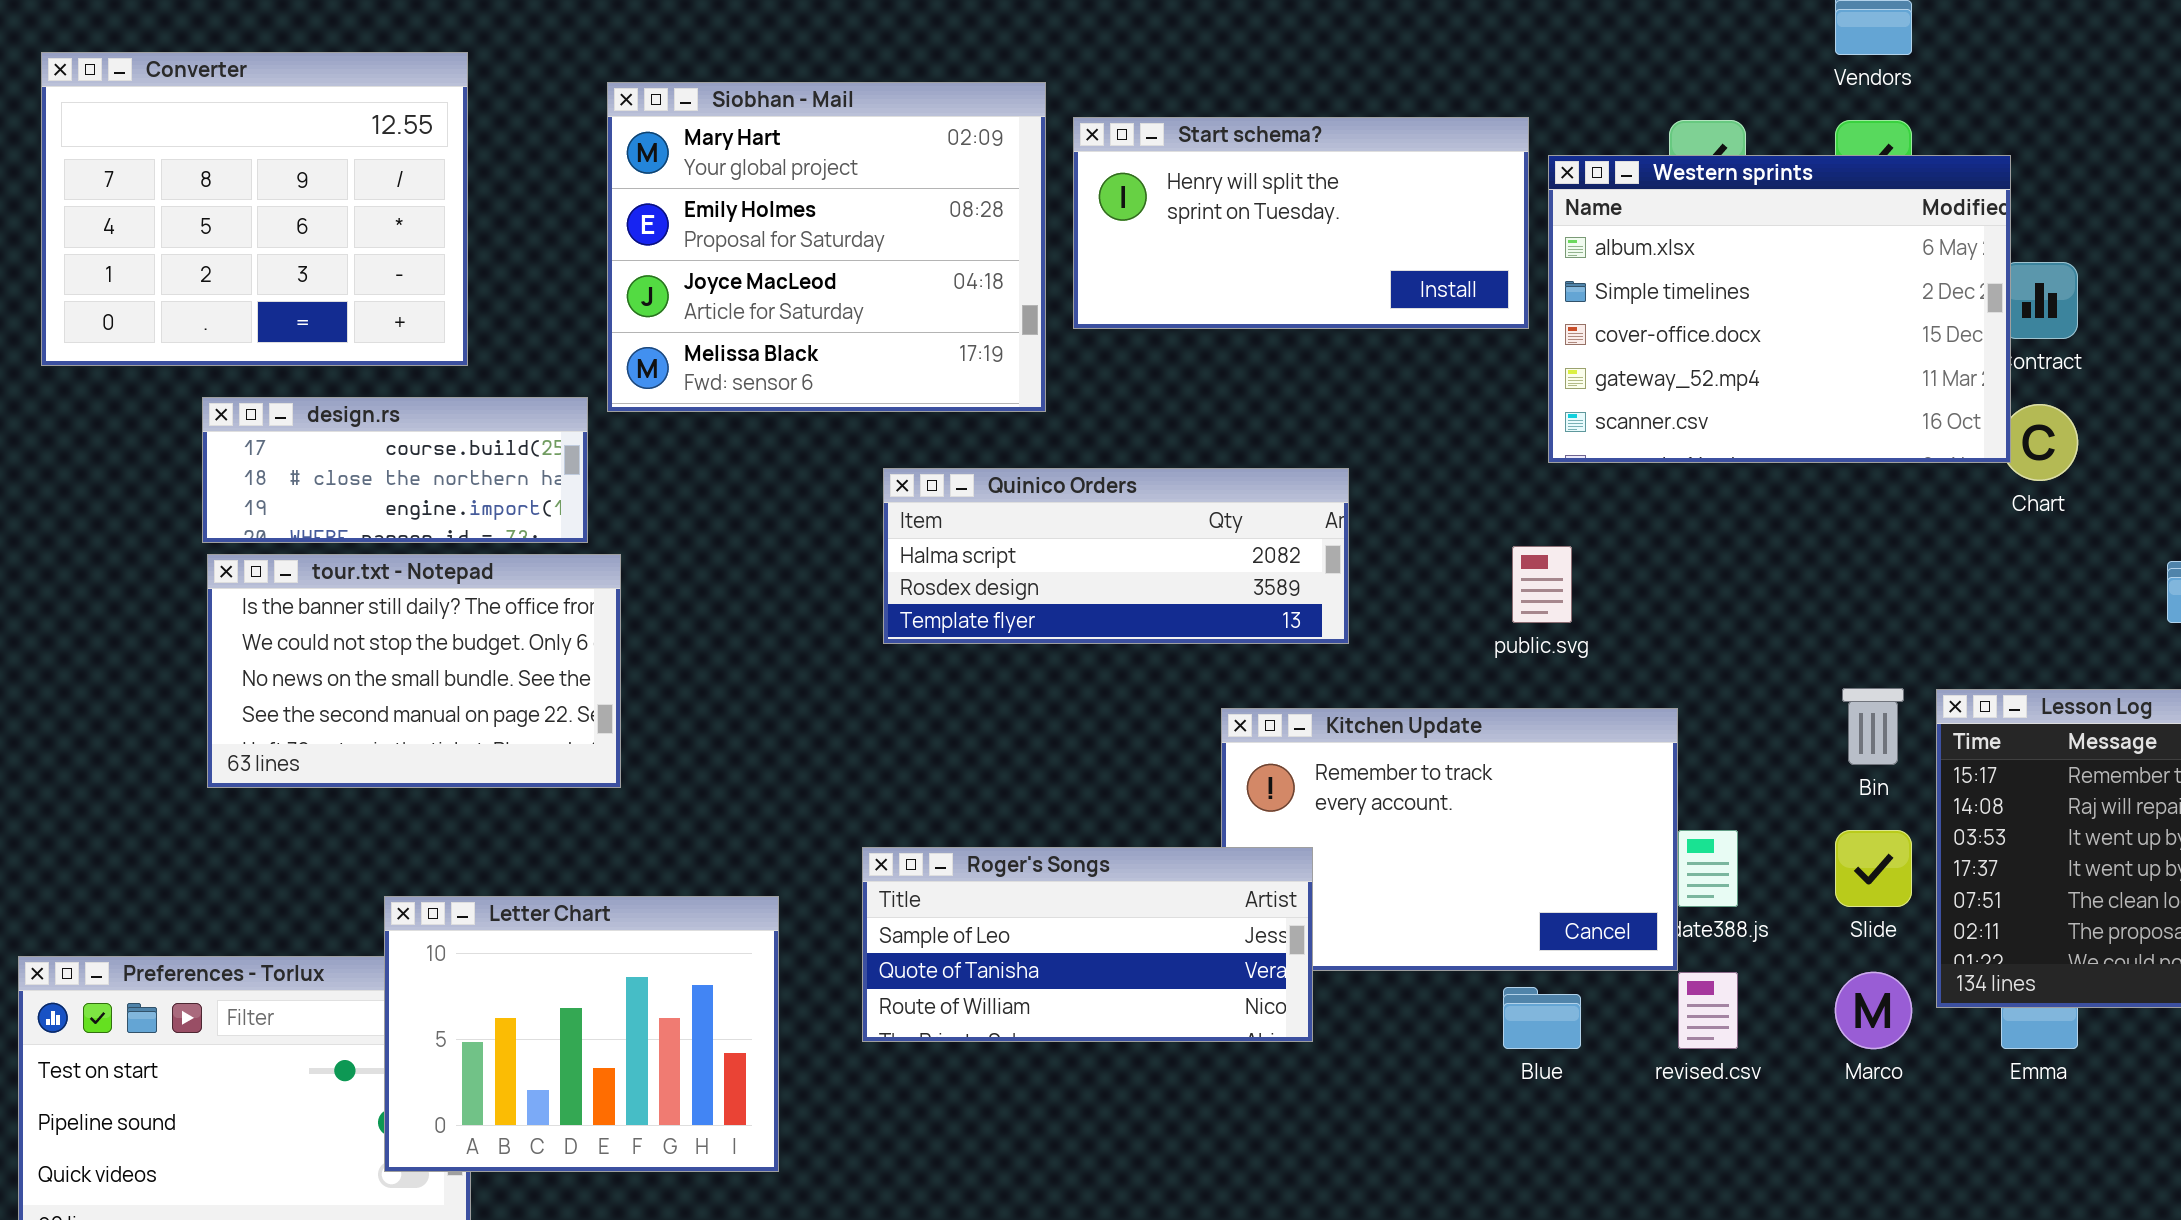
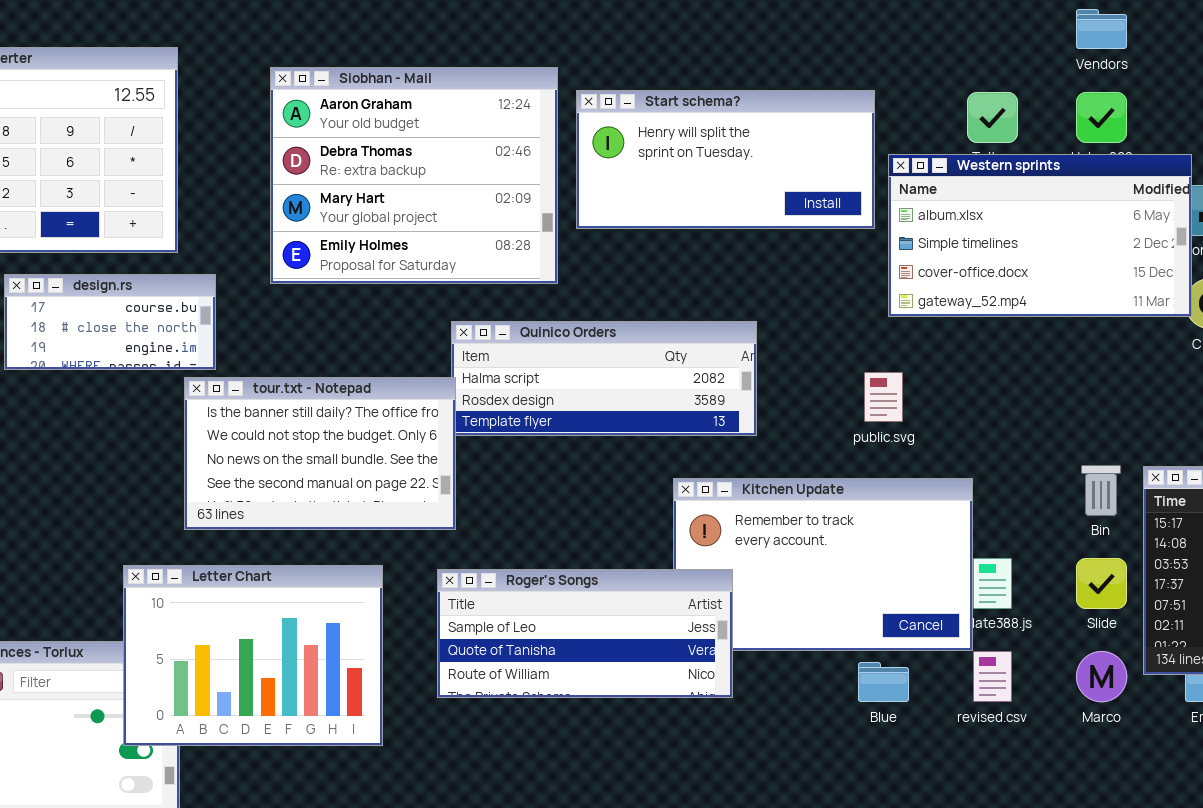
Siobhan - Mail: [607,82,1046,412] -> [270,67,558,284], scrolled up 2 rows
Western sprints: [1548,155,2011,463] -> [888,154,1192,317], resized
design.rs: [202,397,588,543] -> [4,274,216,370], resized
tour.txt - Notepad: [207,554,621,788] -> [184,377,456,530], moved
Letter Chart: [384,896,779,1172] -> [123,565,383,746], moved

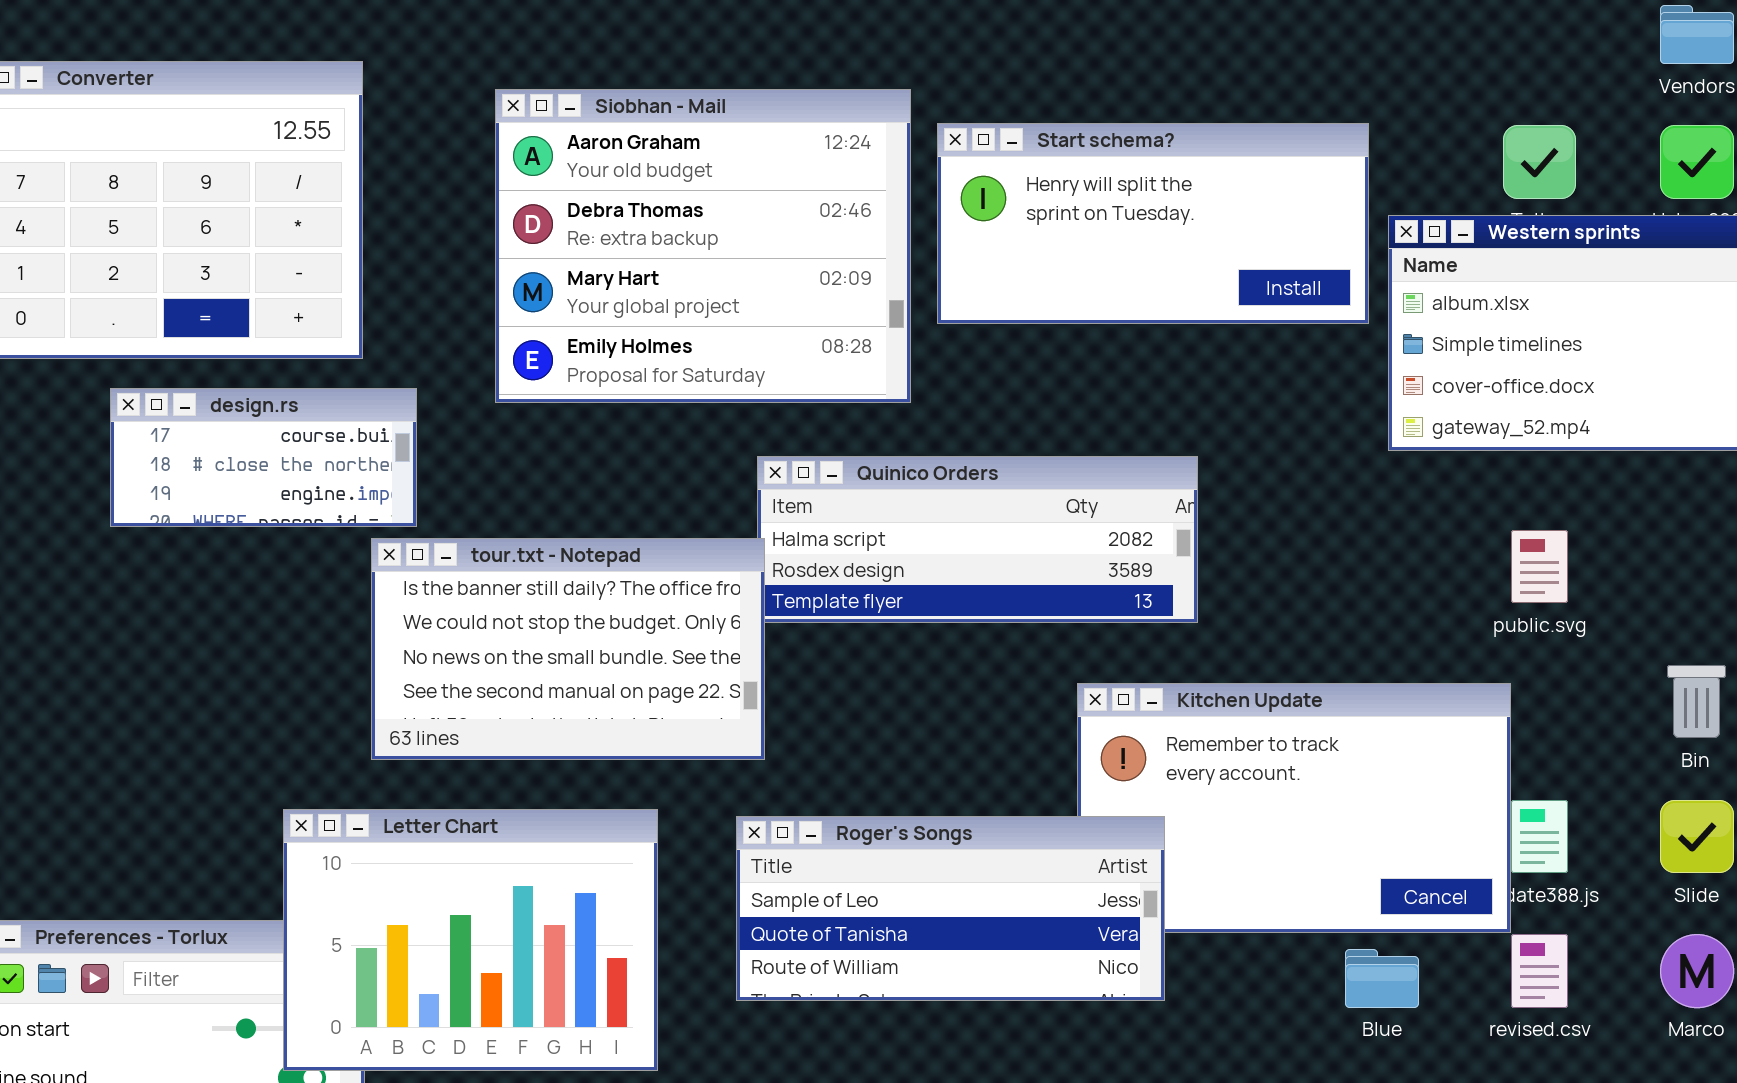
public.svg: [864,372,903,422] -> [1511,530,1568,603], moved

